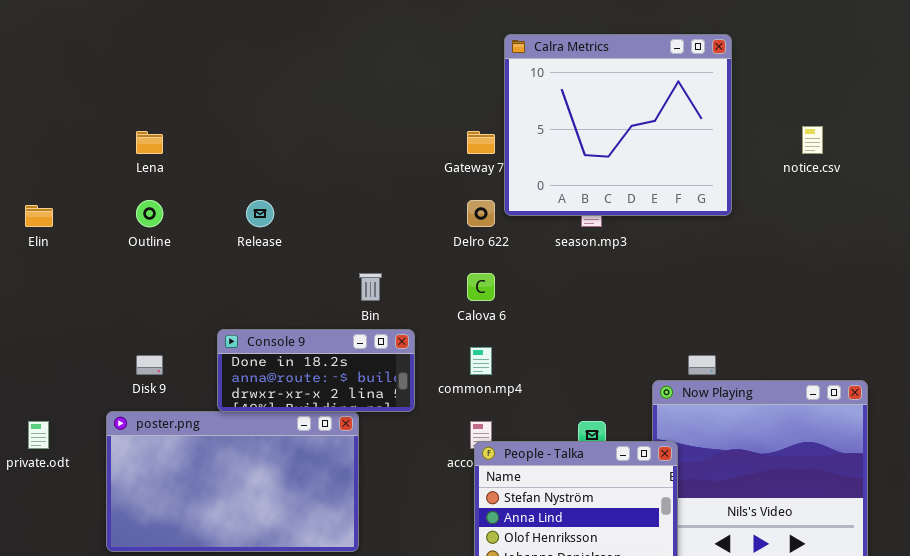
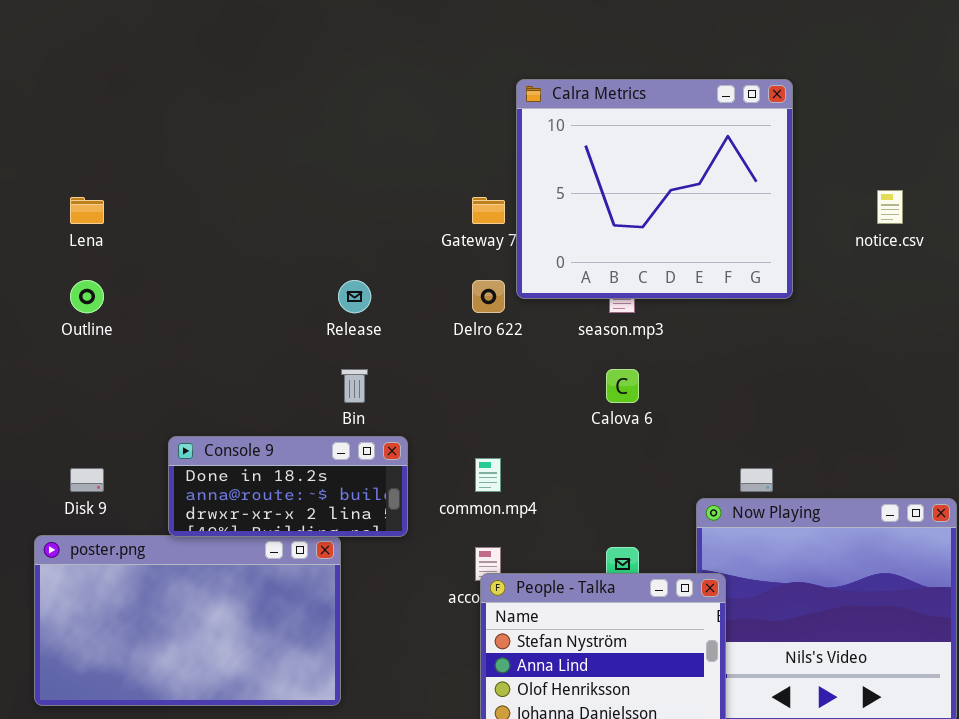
Release: [246,200,274,227] -> [338,280,371,313], moved
Calova 6: [467,273,495,301] -> [606,369,639,403], moved

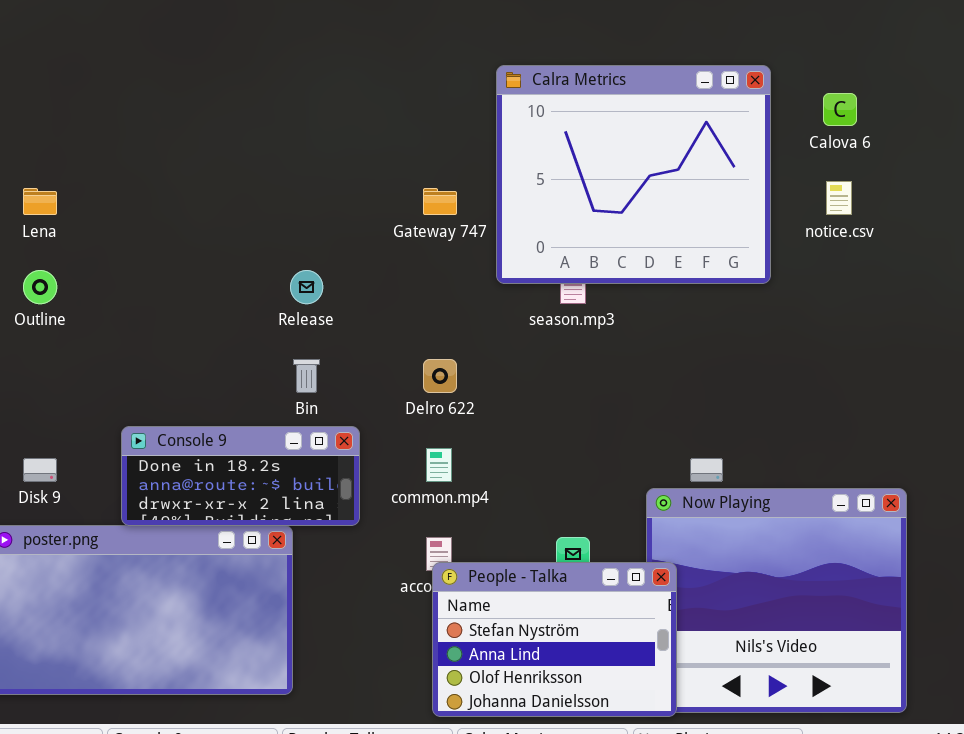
Calra Metrics: [516,79,793,299] -> [496,65,771,284], moved
Delro 622: [472,280,505,313] -> [423,359,457,393], moved
Calova 6: [606,369,639,403] -> [823,93,857,126], moved

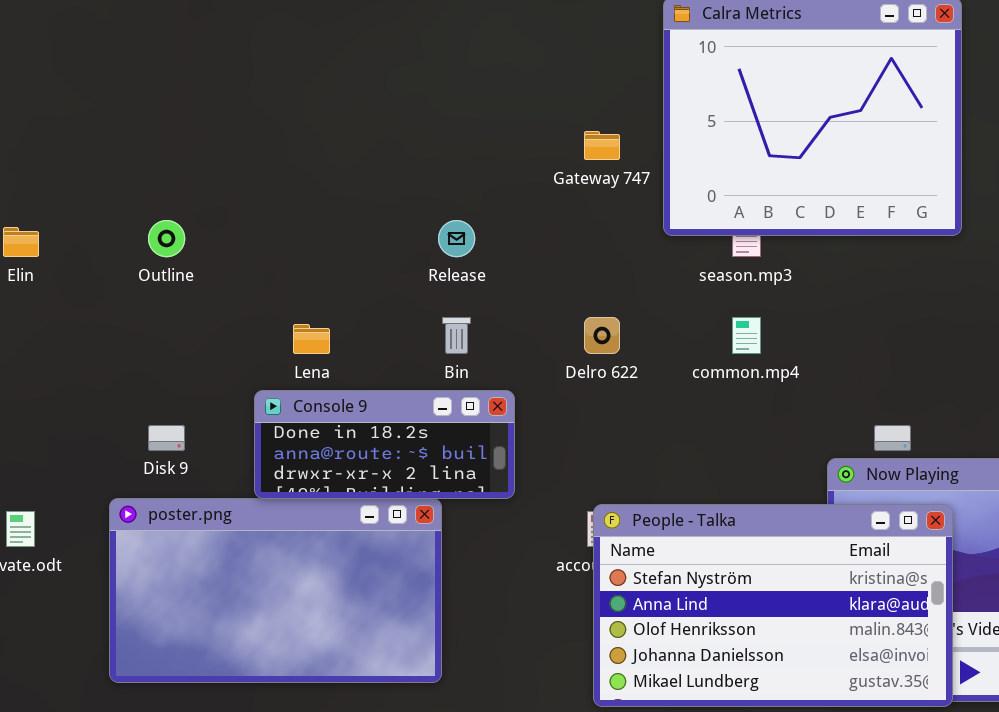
Lena: [23,188,57,215] -> [293,324,330,354], moved
common.mp4: [426,448,452,482] -> [732,317,761,354], moved
People - Talka: [432,562,677,717] -> [593,504,953,707], resized

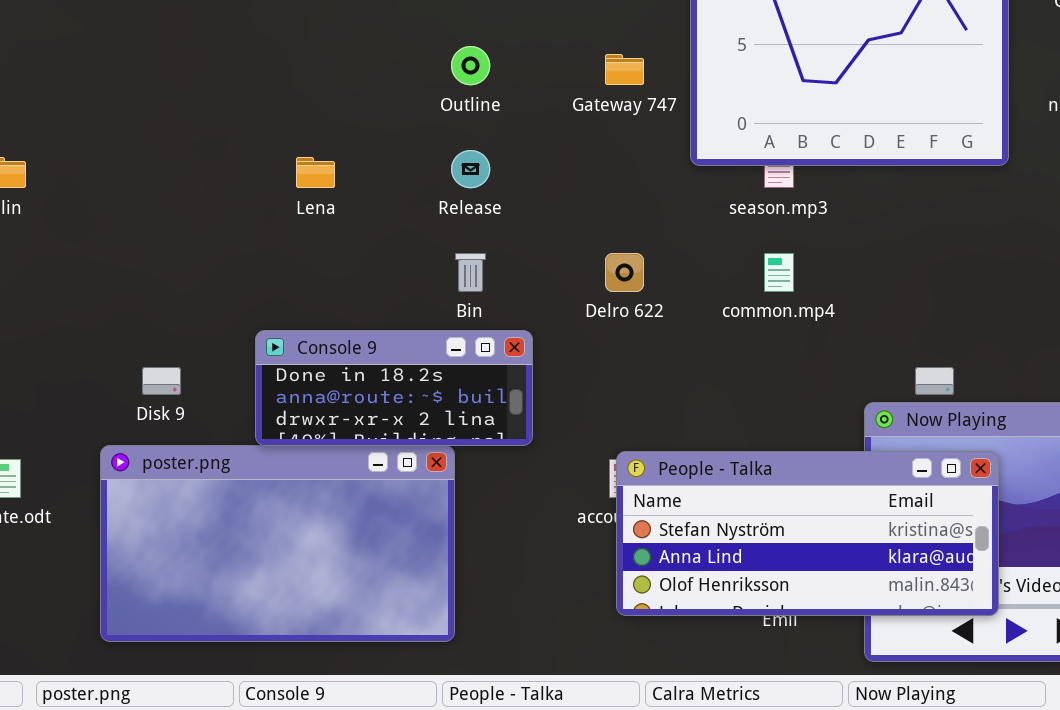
Outline: [148,220,185,257] -> [451,46,490,85], moved
Lena: [293,324,330,354] -> [296,157,335,188], moved
People - Talka: [593,504,953,707] -> [616,451,999,616], resized

